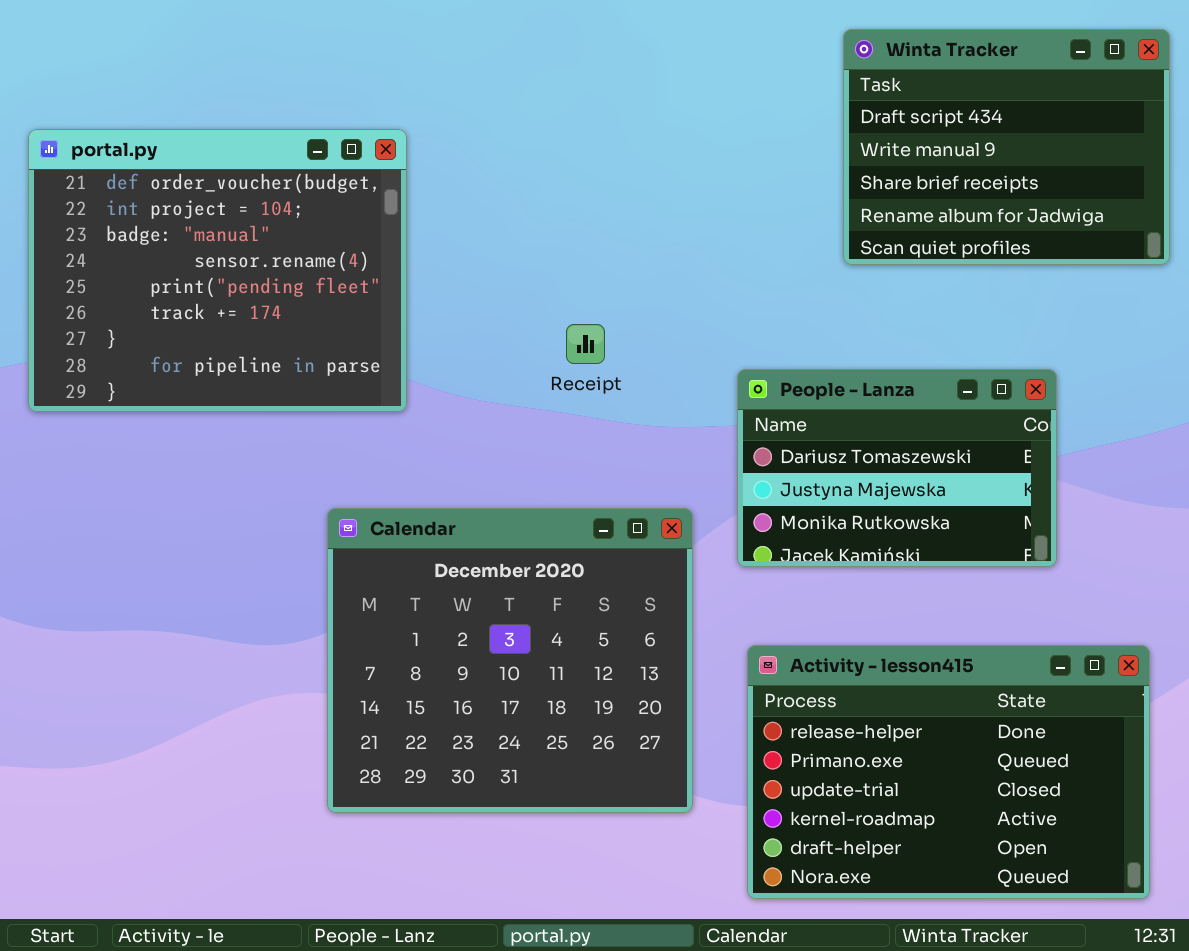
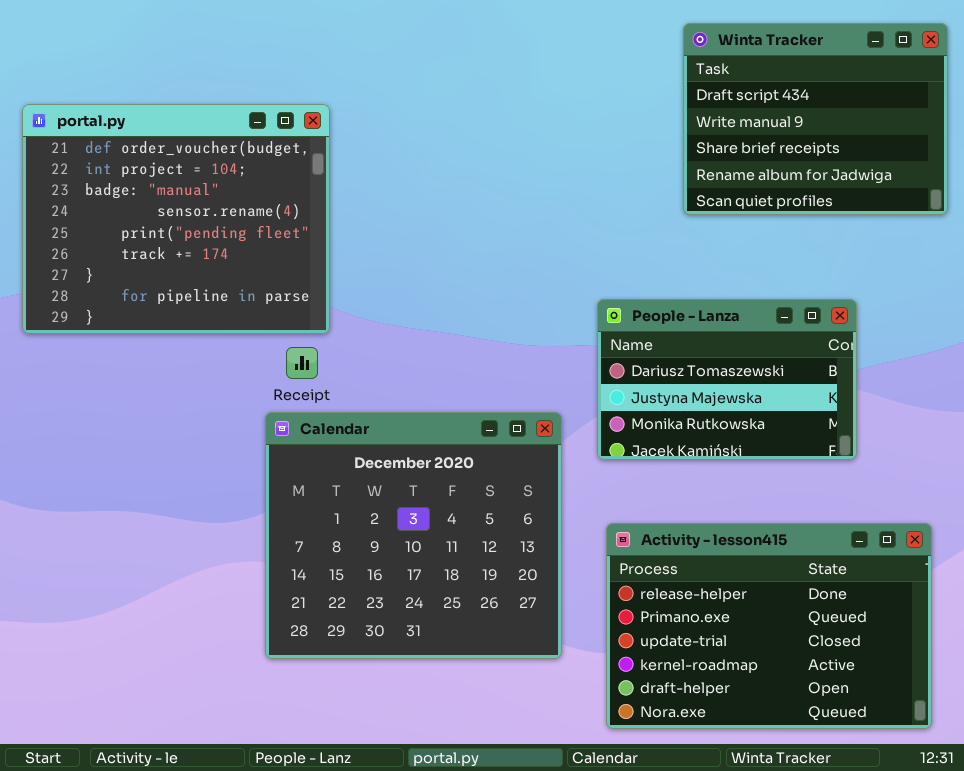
Receipt: [566,324,605,364] -> [286,347,318,379], moved

